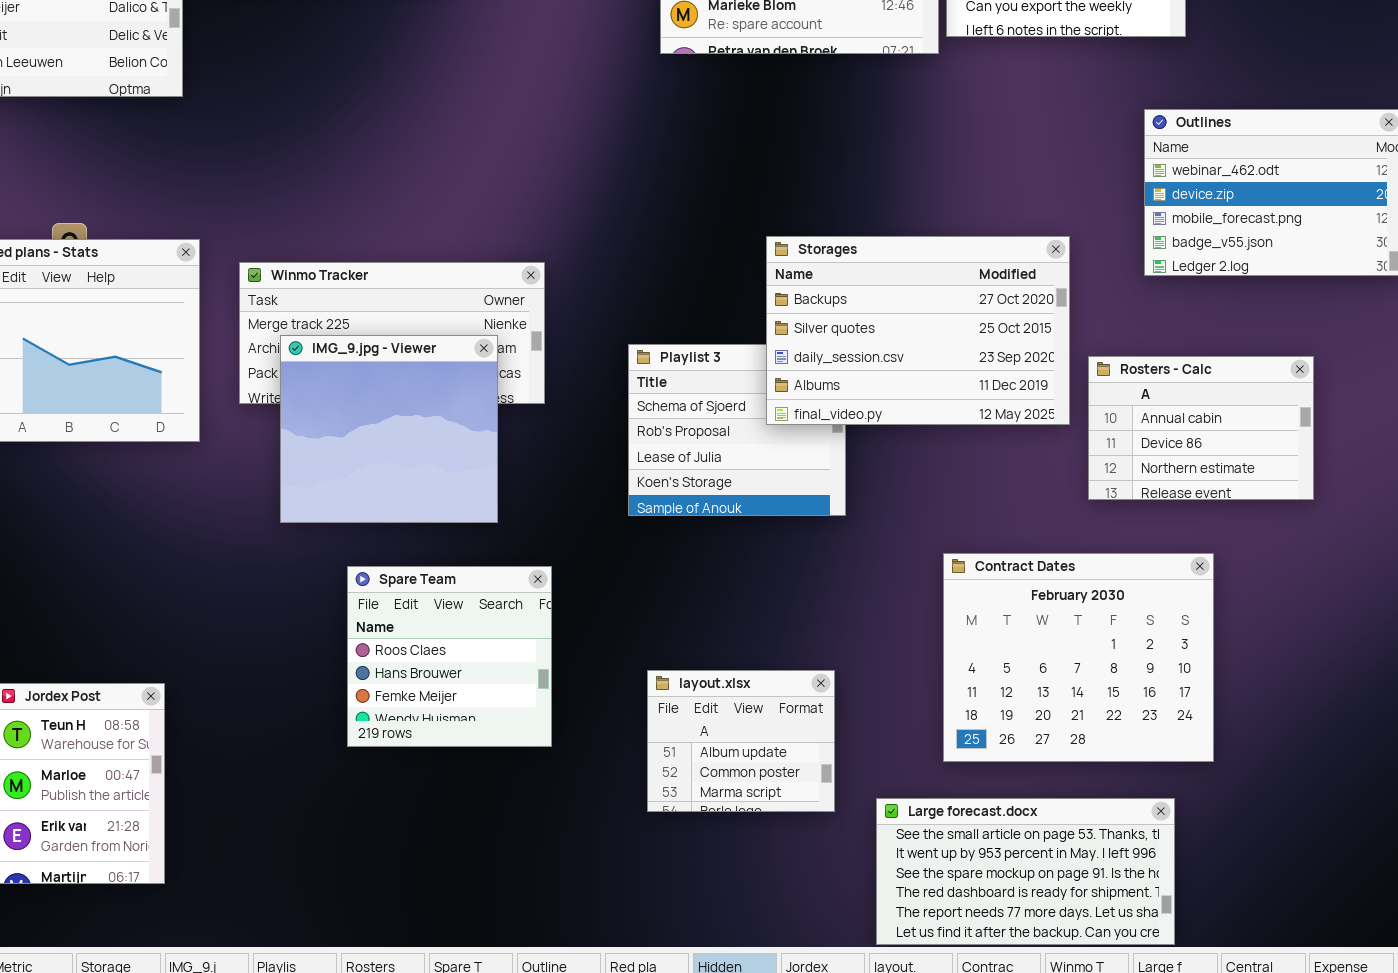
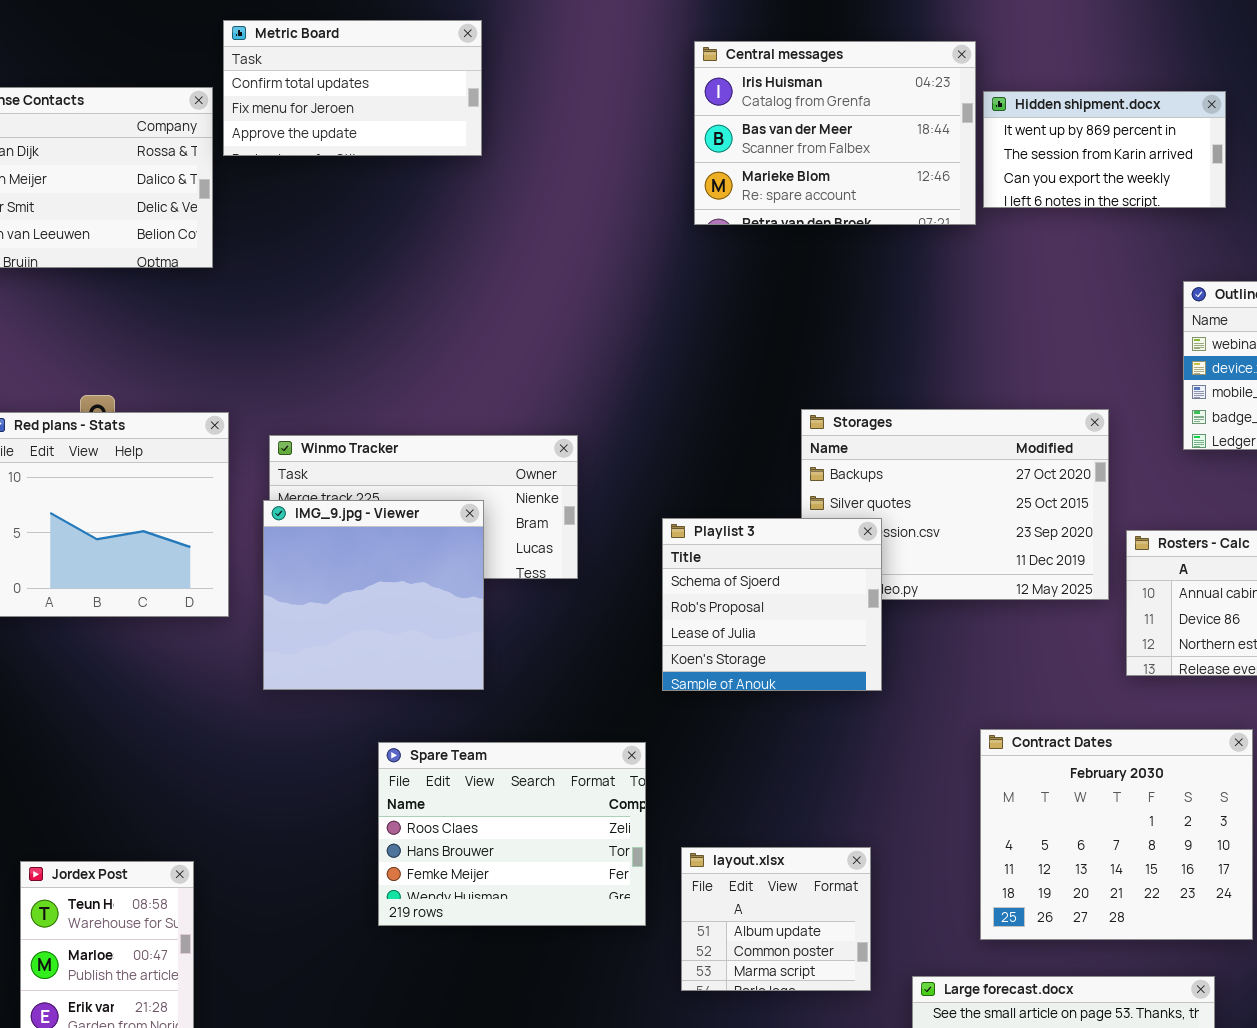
IMG_9.jpg - Viewer: [280,335,498,523] -> [263,500,484,690], moved
Playlist 3: [628,344,846,516] -> [662,518,882,691], raised
Spare Team: [347,566,552,747] -> [378,742,646,926], resized

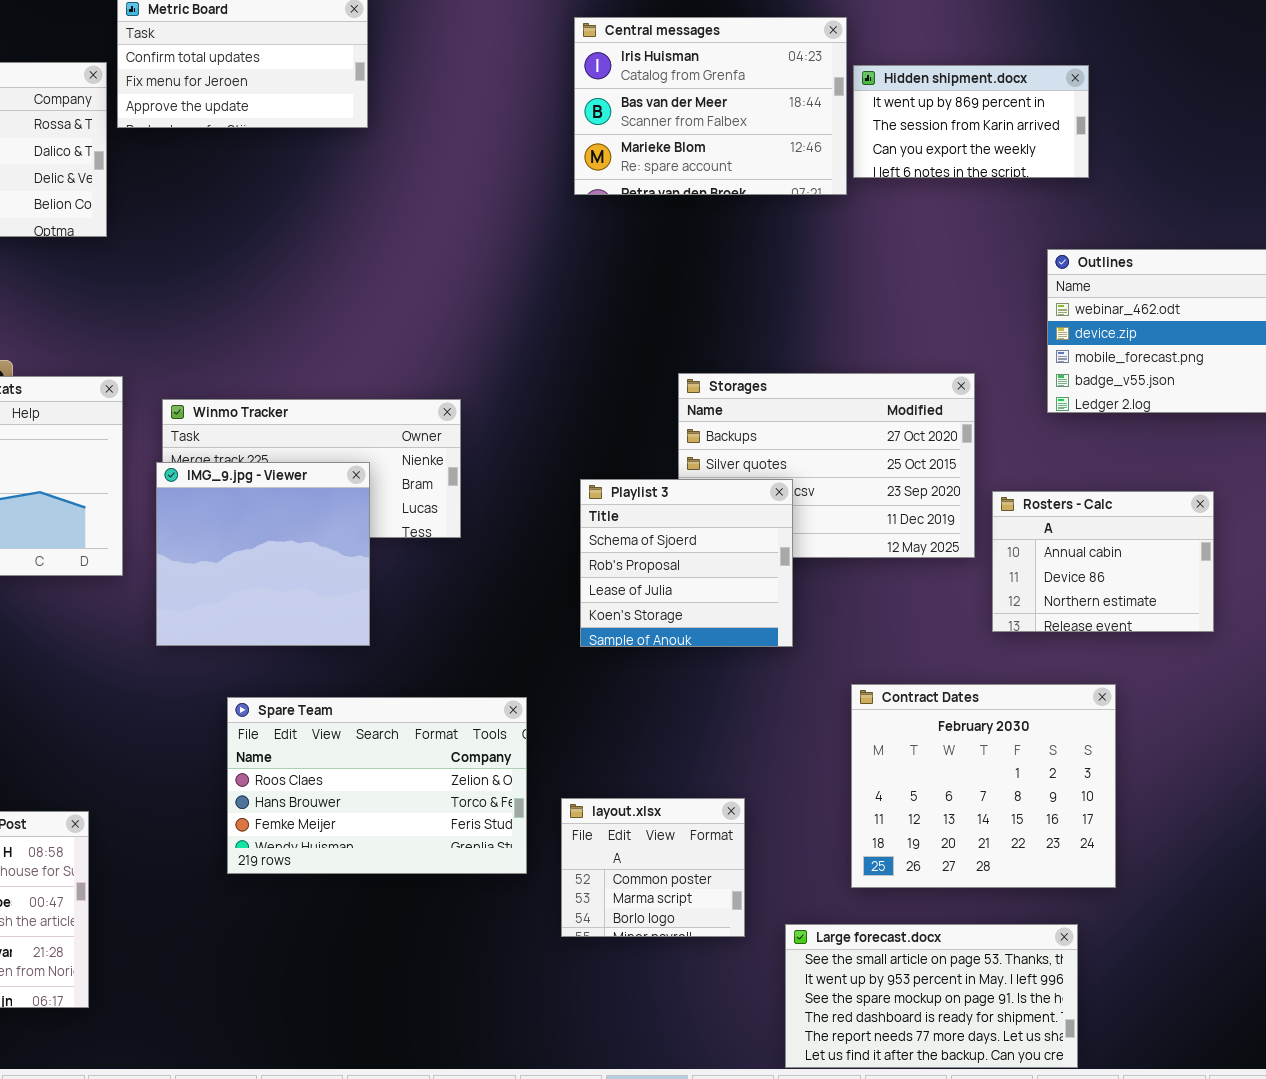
Playlist 3: [662,518,882,691] -> [580,479,793,647], moved
Spare Team: [378,742,646,926] -> [227,697,527,874], resized
layout.xlsx: [681,847,871,991] -> [561,798,745,937], scrolled down 1 row

